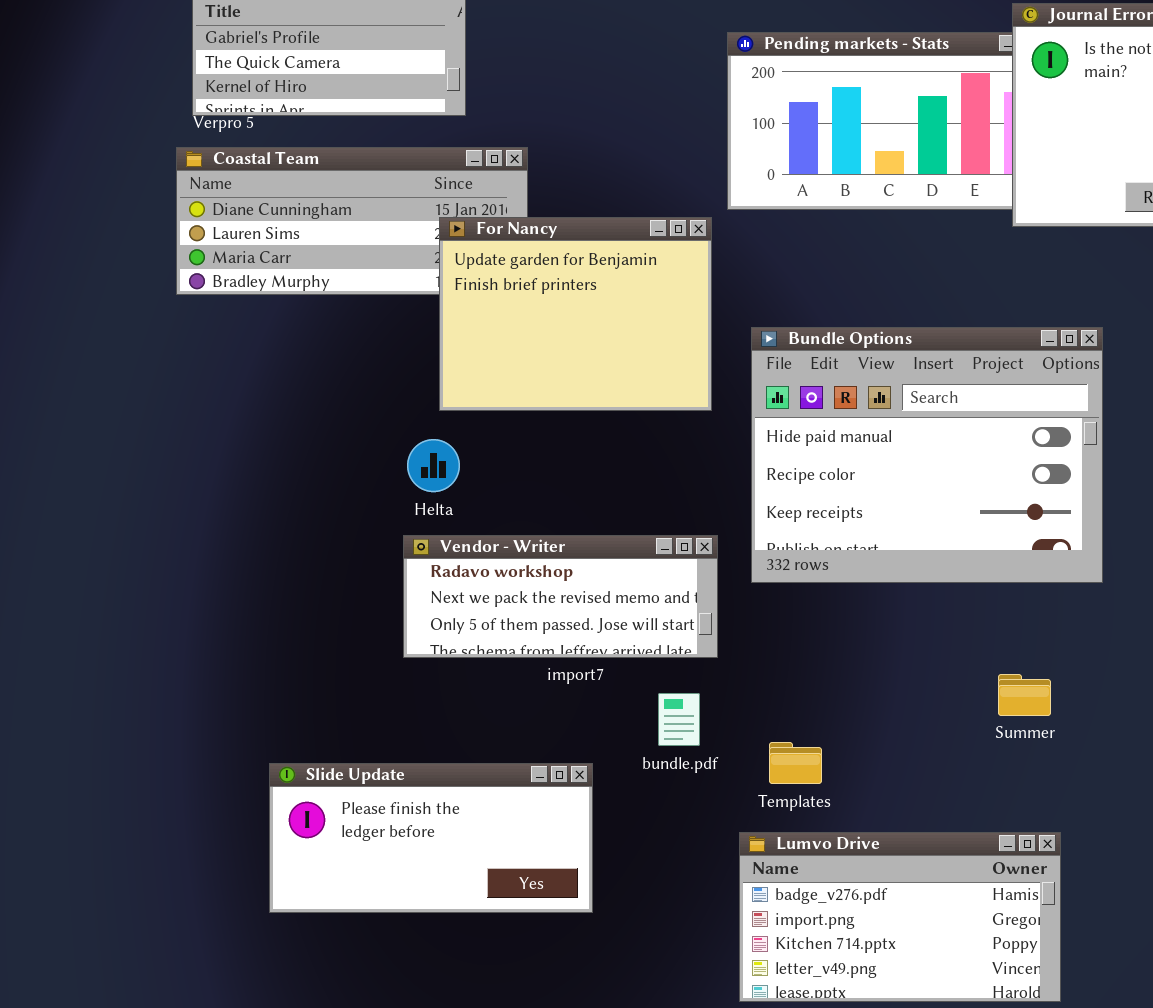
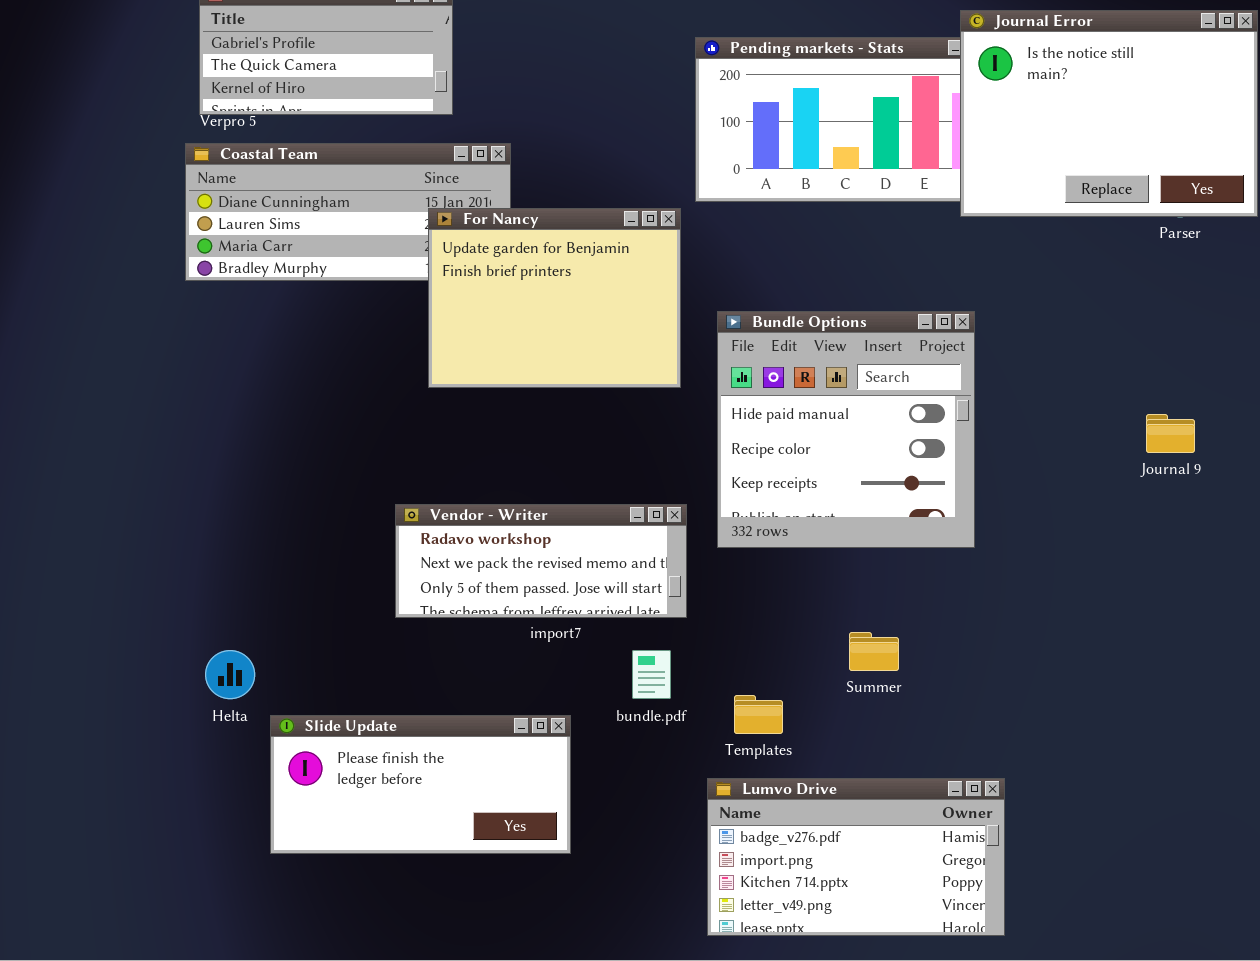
Bundle Options: [751,327,1103,583] -> [717,311,975,548], resized
Helta: [407,439,460,492] -> [205,650,255,699], moved
Summer: [998,674,1051,716] -> [849,632,899,671], moved

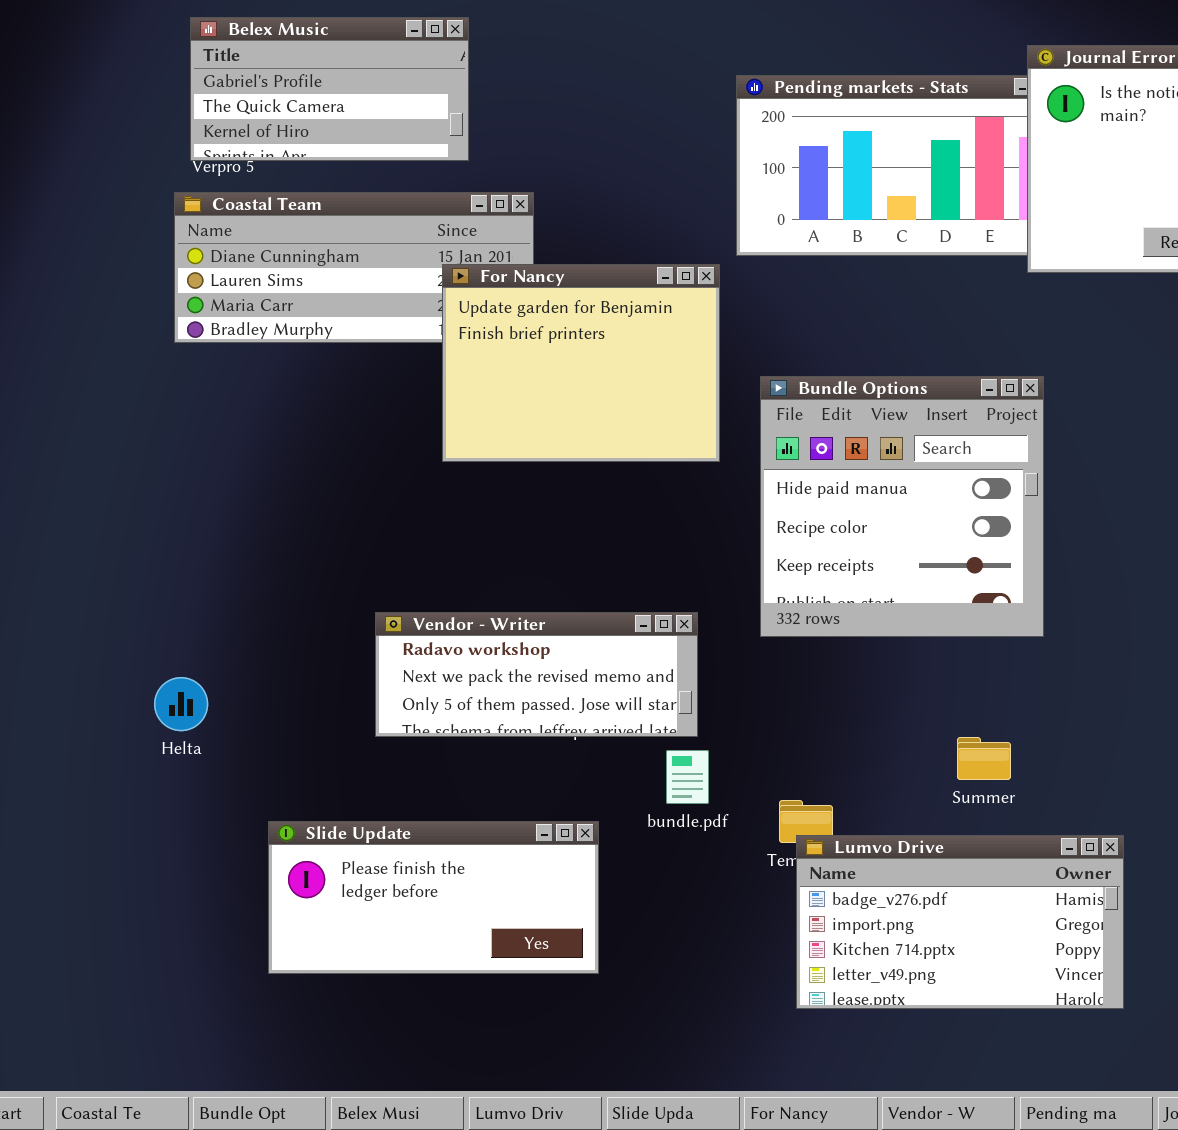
Vendor - Writer: [395,504,687,618] -> [375,612,698,737], moved
Summer: [849,632,899,671] -> [957,737,1011,780], moved
Helta: [205,650,255,699] -> [154,677,208,731], moved
Lumvo Drive: [707,778,1005,936] -> [796,835,1124,1009], moved

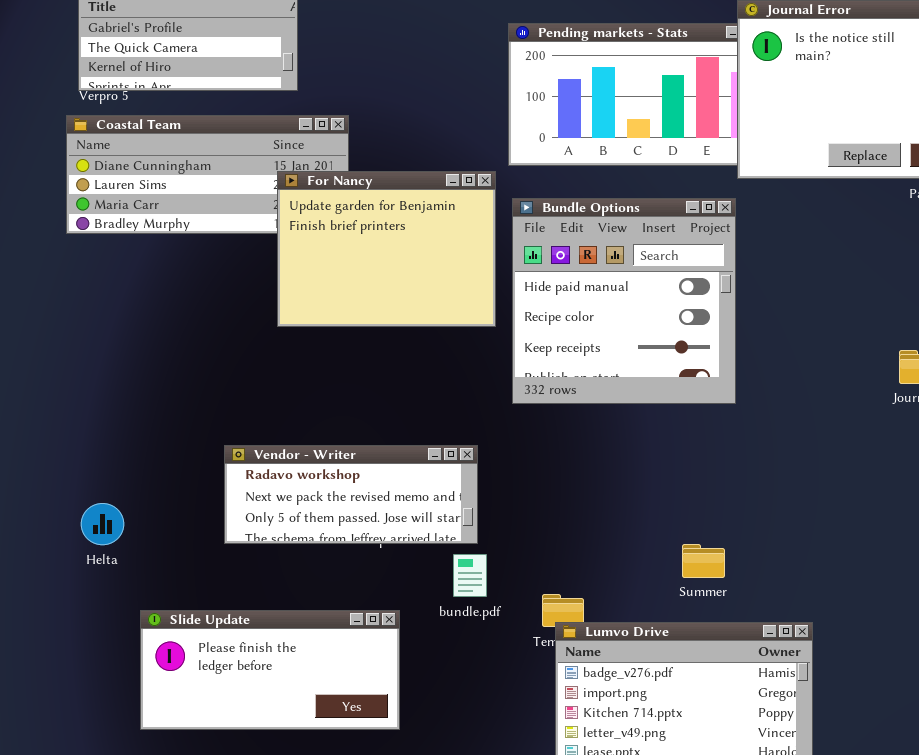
Bundle Options: [760,376,1044,637] -> [512,198,736,404], moved
Helta: [154,677,208,731] -> [81,503,124,545], moved

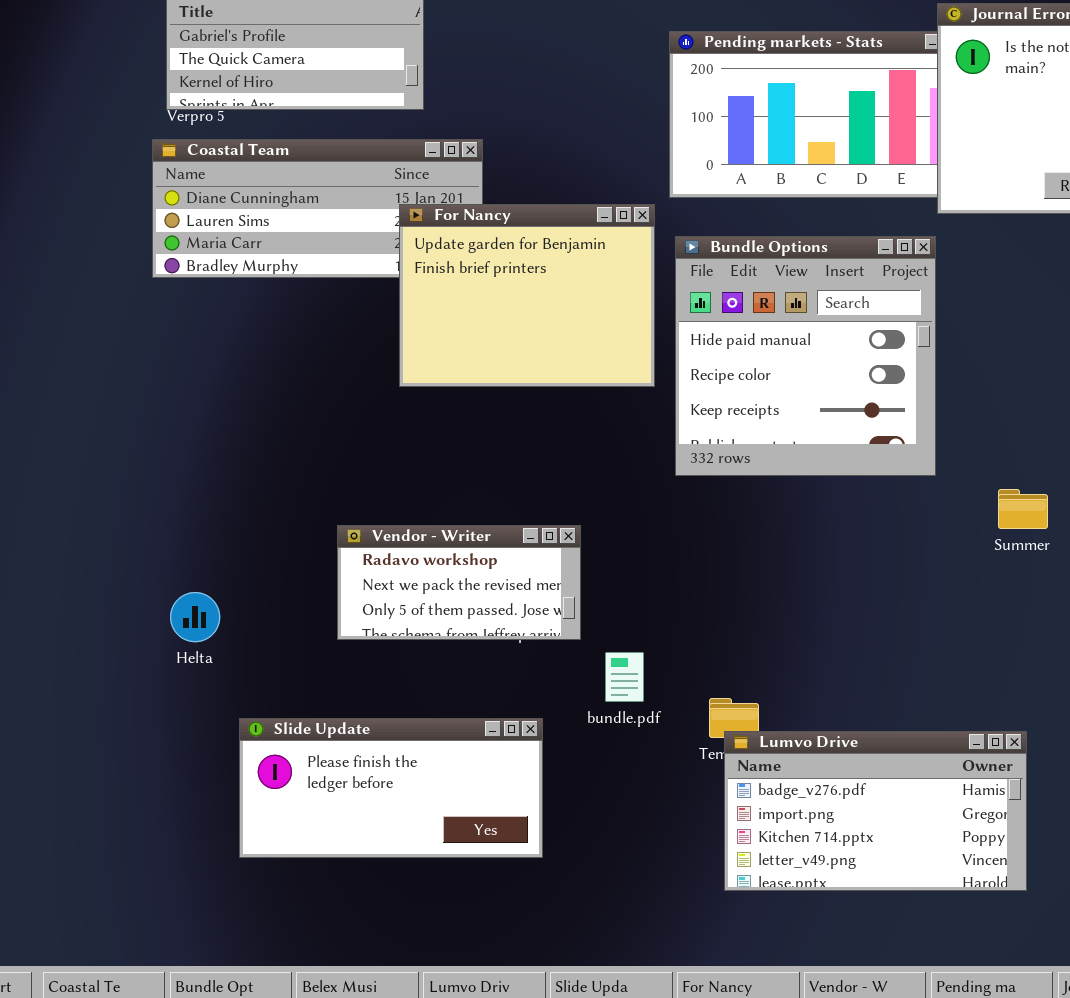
Vendor - Writer: [224,445,478,544] -> [337,525,581,640], resized
Summer: [682,544,725,578] -> [998,489,1048,529], moved

